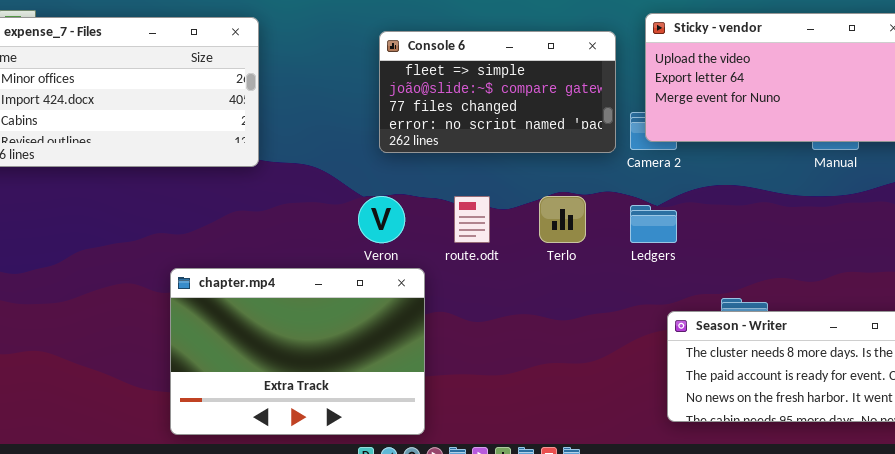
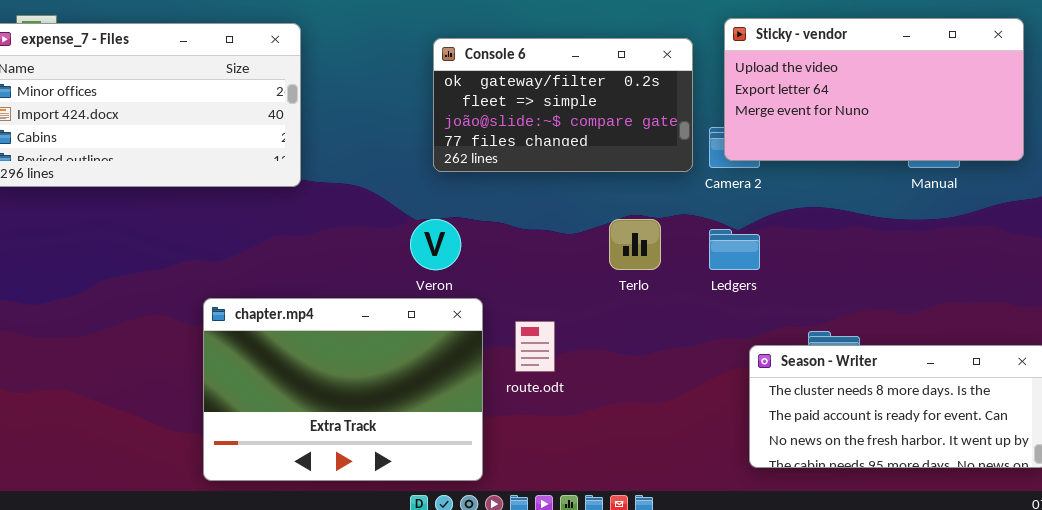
Console 6: [379,31,616,153] -> [433,38,693,172], scrolled up 1 row
route.odt: [454,196,490,243] -> [515,321,555,372], moved

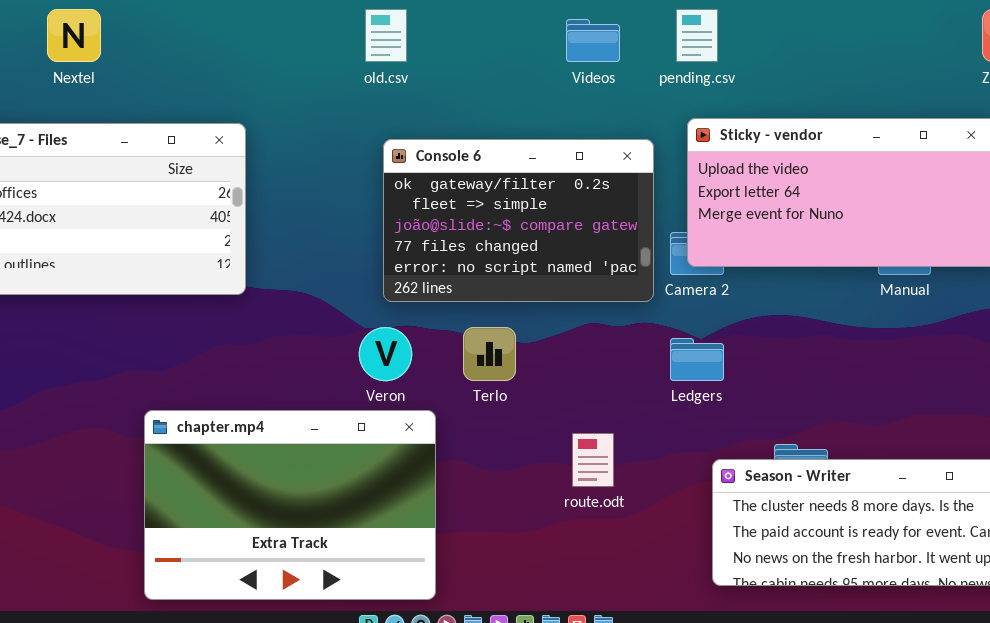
Console 6: [433,38,693,172] -> [383,139,654,302], resized
Terlo: [609,219,661,270] -> [463,327,516,381], moved
route.odt: [515,321,555,372] -> [572,433,614,487], moved

